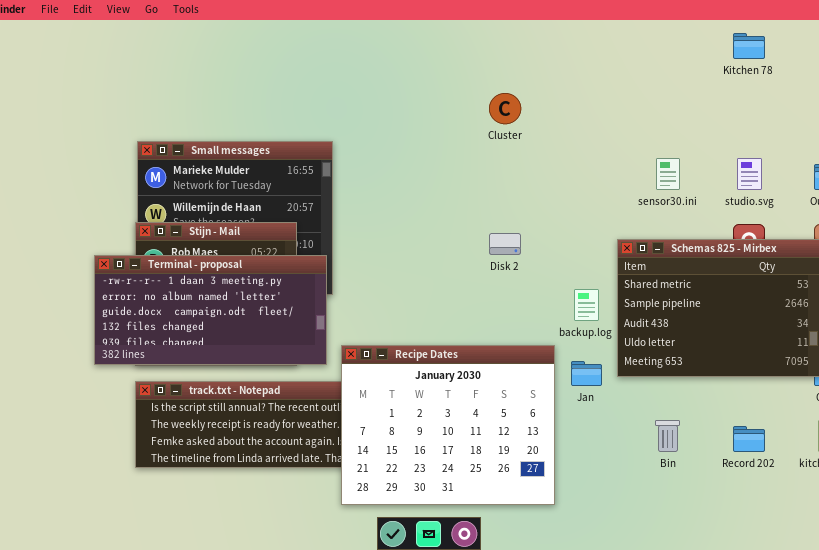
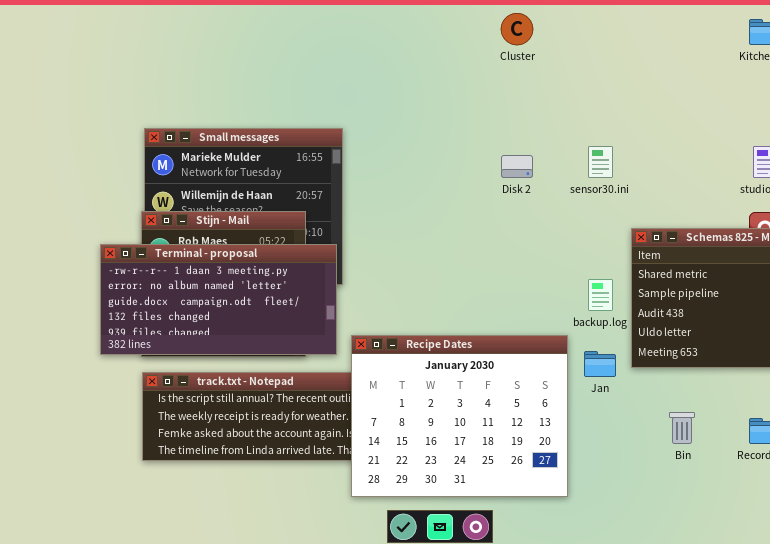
Cluster: [489,93,521,124] -> [501,13,533,45], moved
sensor30.ini: [656,158,680,190] -> [588,146,613,178], moved
Disk 2: [489,233,521,255] -> [501,155,533,178], moved

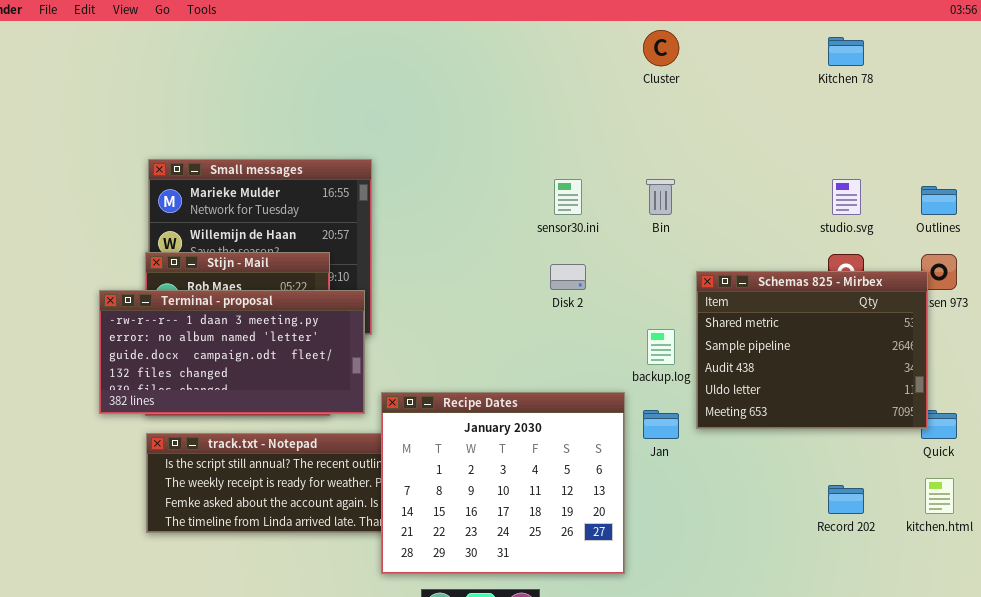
Cluster: [501,13,533,45] -> [643,30,679,66], moved
sensor30.ini: [588,146,613,178] -> [554,179,582,215], moved
Disk 2: [501,155,533,178] -> [550,264,586,290], moved
Bin: [669,412,695,444] -> [646,179,675,215], moved

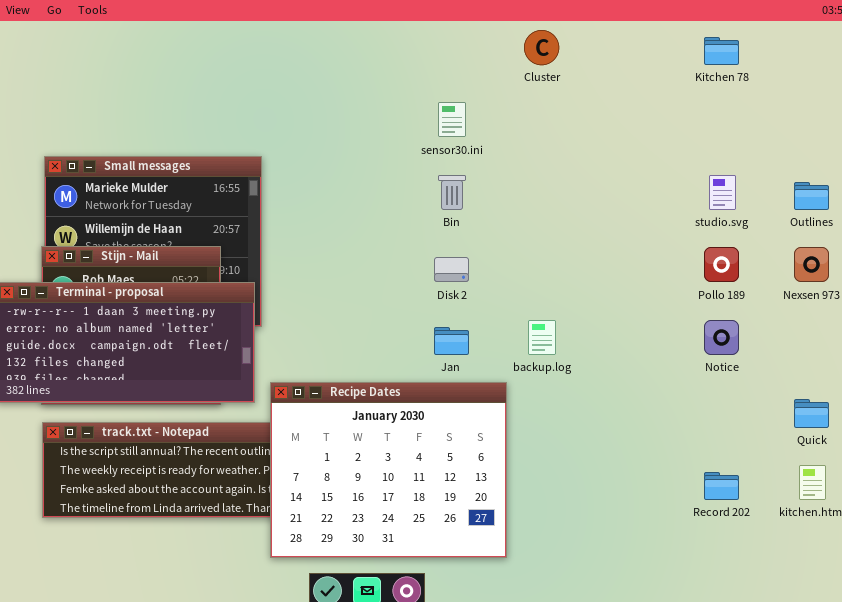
sensor30.ini: [554,179,582,215] -> [438,102,466,137], moved
Bin: [646,179,675,215] -> [438,175,466,210], moved
Schemas 825 - Mirbex: [696,271,928,429] -> none, closed
Jan: [643,410,679,439] -> [434,327,469,355], moved

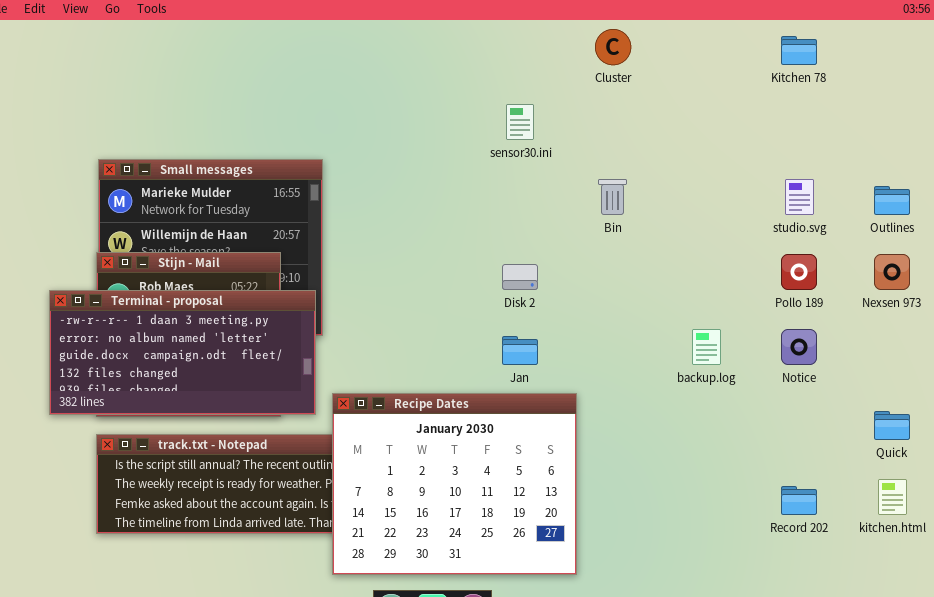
Bin: [438,175,466,210] -> [598,179,627,215], moved
backup.log: [528,320,556,355] -> [692,329,721,365], moved

